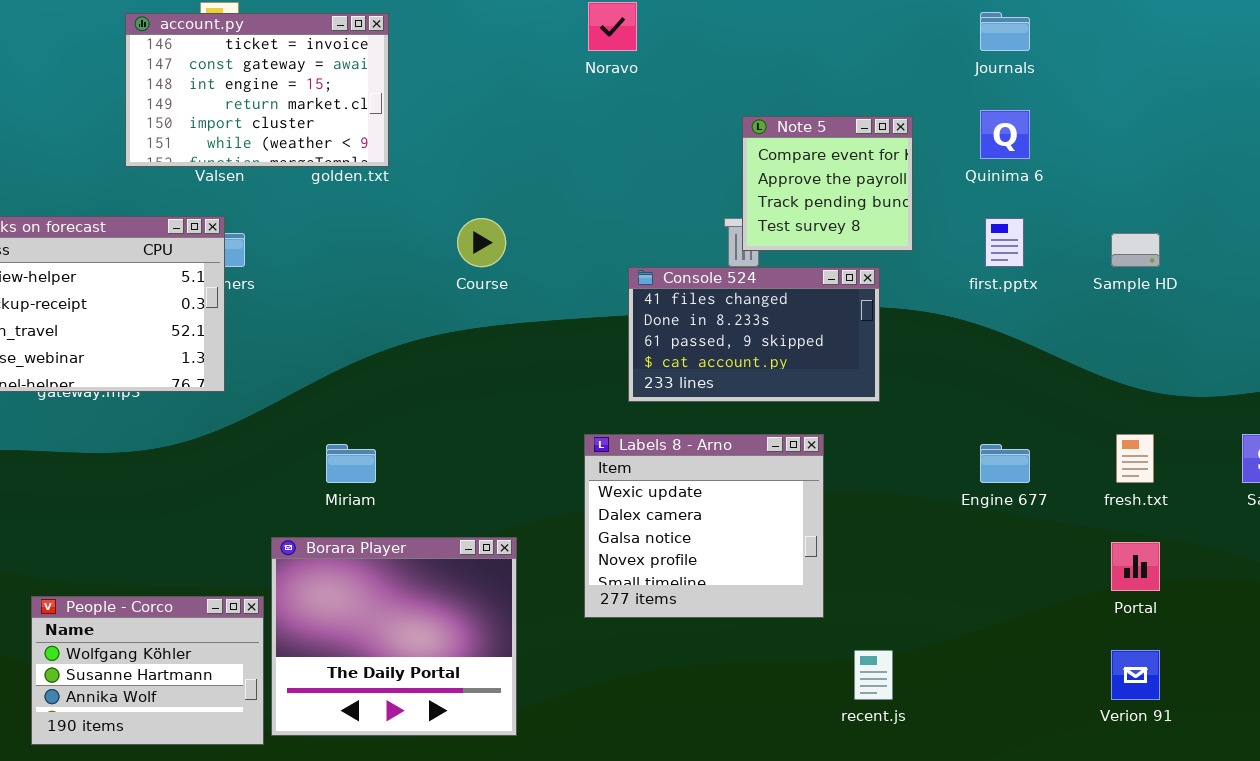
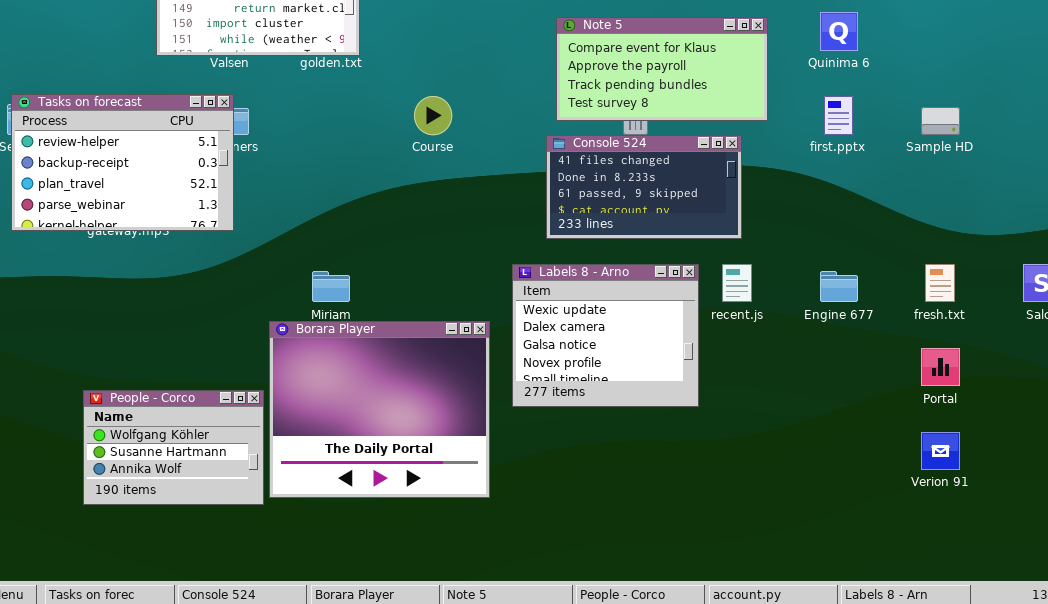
Note 5: [742,116,913,251] -> [556,17,768,121], resized
Borara Player: [271,537,517,736] -> [269,321,490,498], resized
recent.js: [854,650,893,700] -> [722,264,752,302], moved

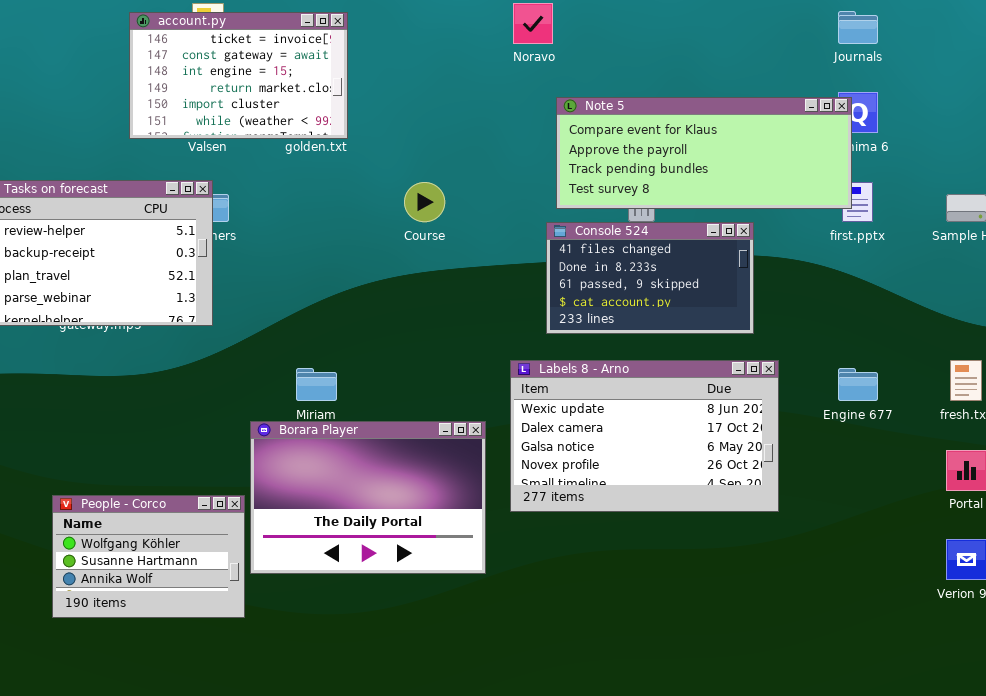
Note 5: [556,17,768,121] -> [556,97,852,209], resized
Labels 8 - Arno: [512,264,699,407] -> [510,360,779,512], resized
Borara Player: [269,321,490,498] -> [250,421,486,574], resized

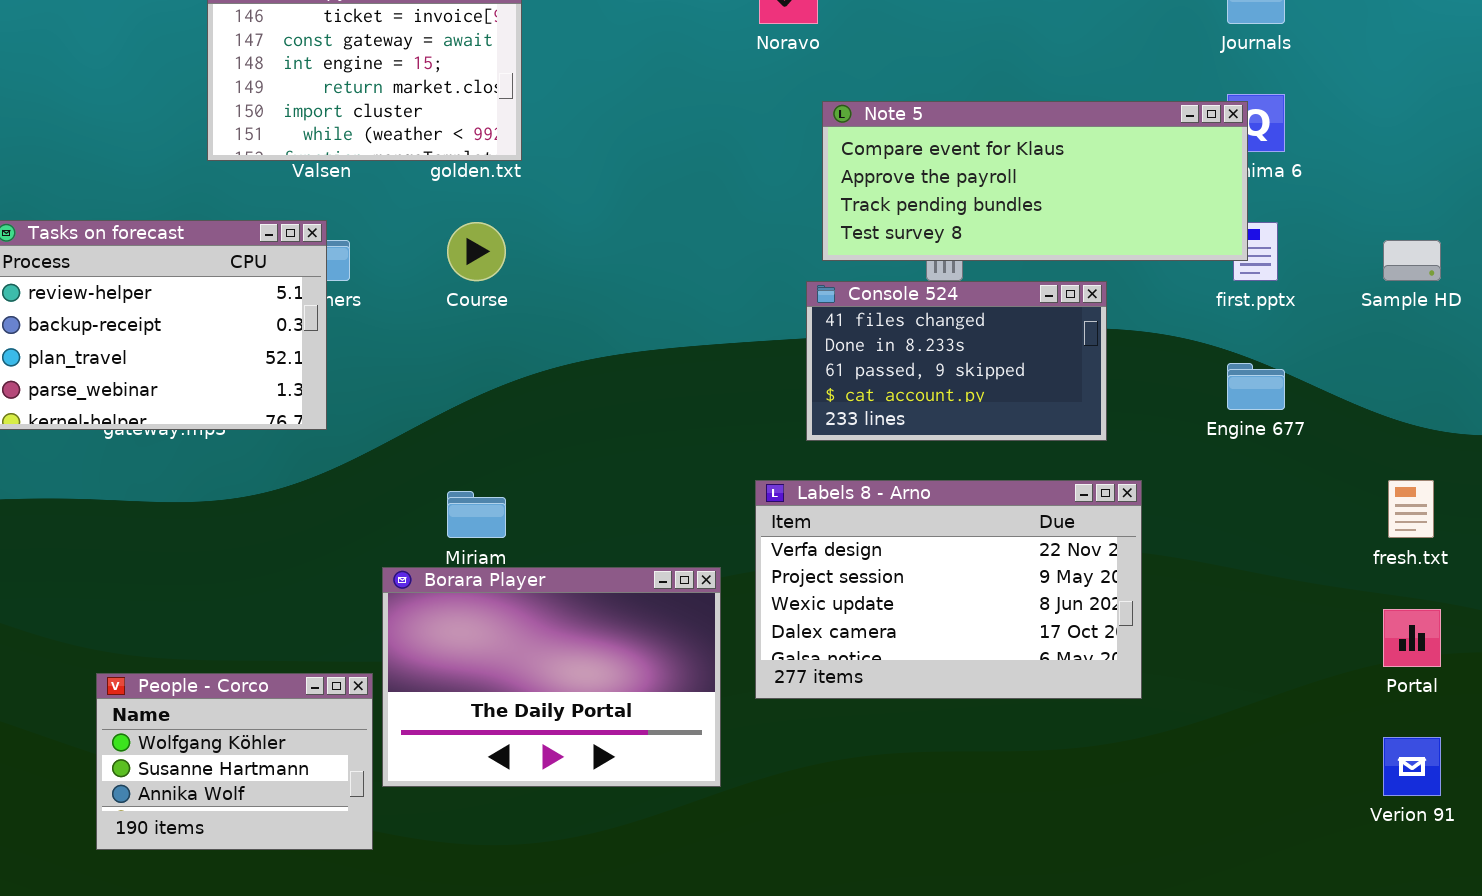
Course: [404,182,445,222] -> [447,222,506,281], moved
Labels 8 - Arno: [510,360,779,512] -> [755,480,1142,699], scrolled up 2 rows
Engine 677: [838,368,878,401] -> [1227,363,1285,410], moved

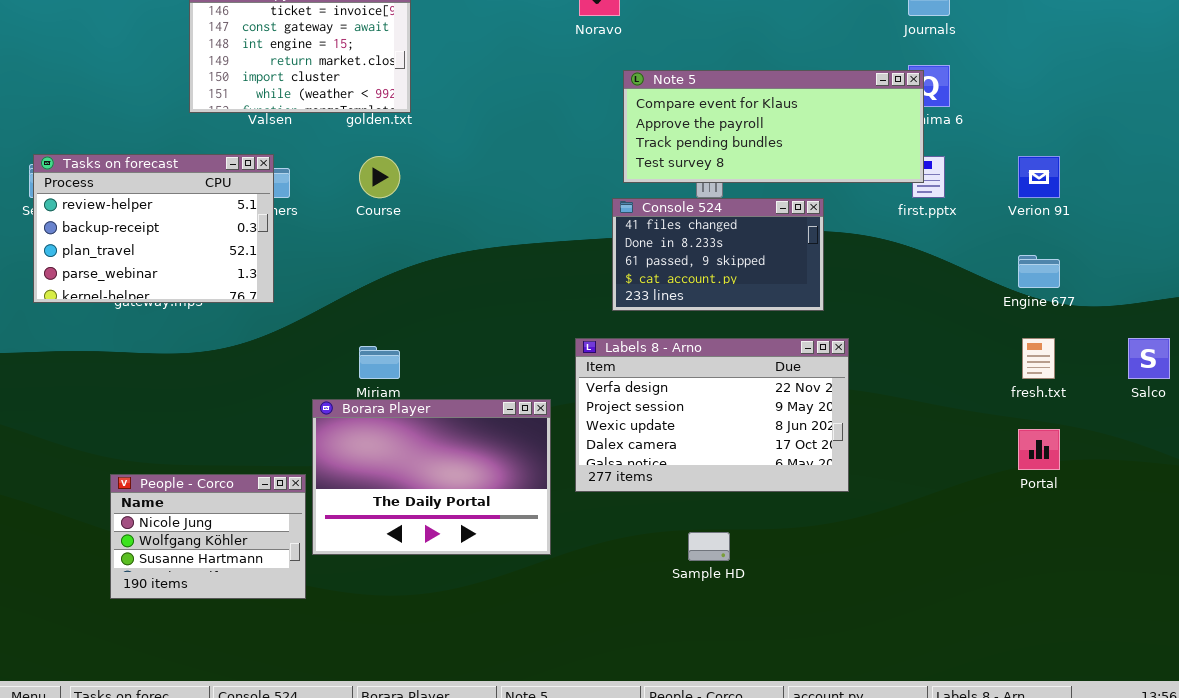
Sample HD: [1383,240,1441,281] -> [688,532,730,561], moved
Engine 677: [1227,363,1285,410] -> [1018,255,1060,288], moved
People - Corco: [96,673,373,850] -> [110,474,306,599], scrolled up 1 row
Verion 91: [1383,737,1441,796] -> [1018,156,1060,198], moved

